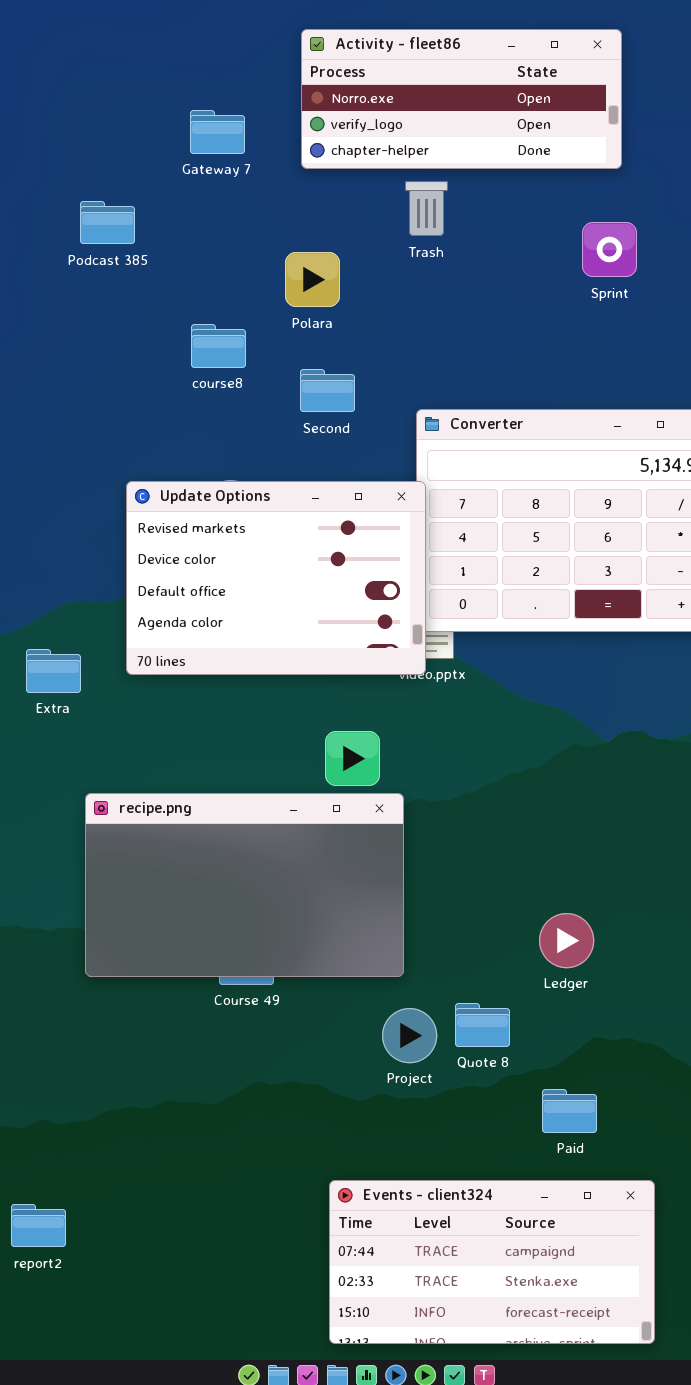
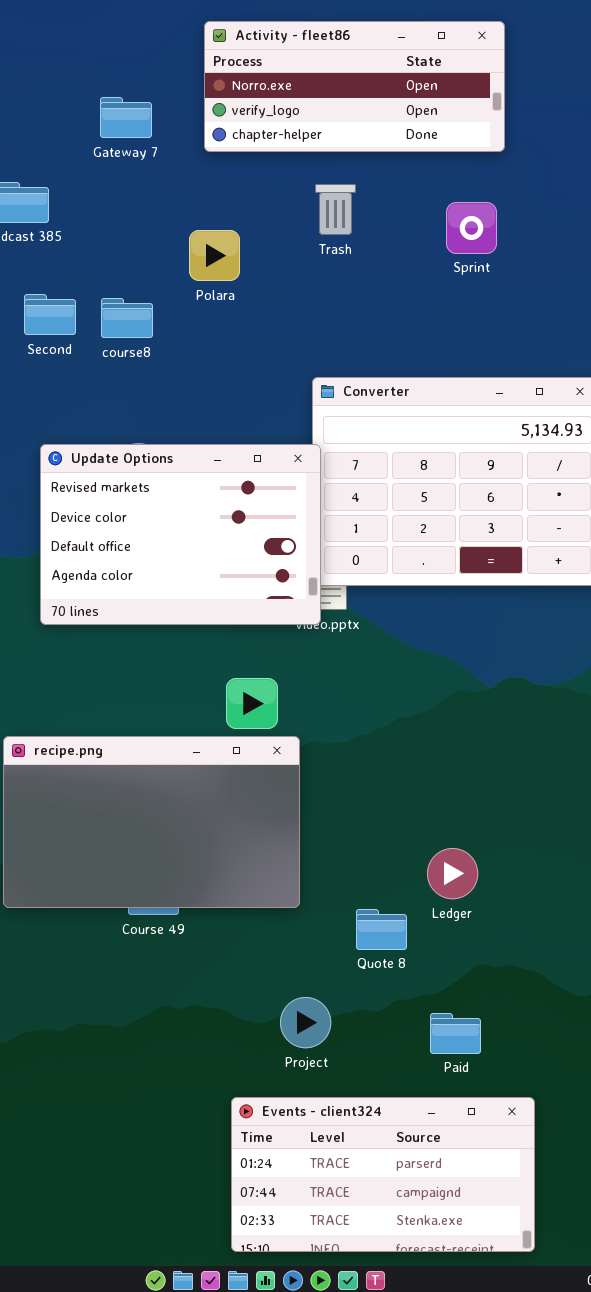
Trash: [405,181,448,236] -> [315,184,356,235], moved
Sprint: [582,222,637,277] -> [446,202,497,254], moved
Second: [300,369,355,412] -> [24,294,76,335], moved
Quote 8: [455,1003,510,1047] -> [356,909,407,950], moved
Project: [382,1008,437,1063] -> [280,997,331,1048], moved
Events - client324: [329,1180,655,1344] -> [231,1097,535,1252], scrolled up 1 row

